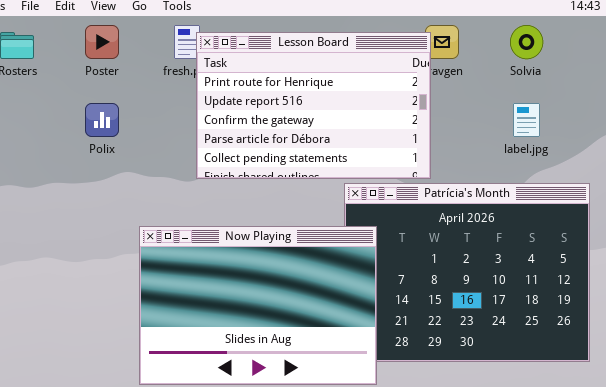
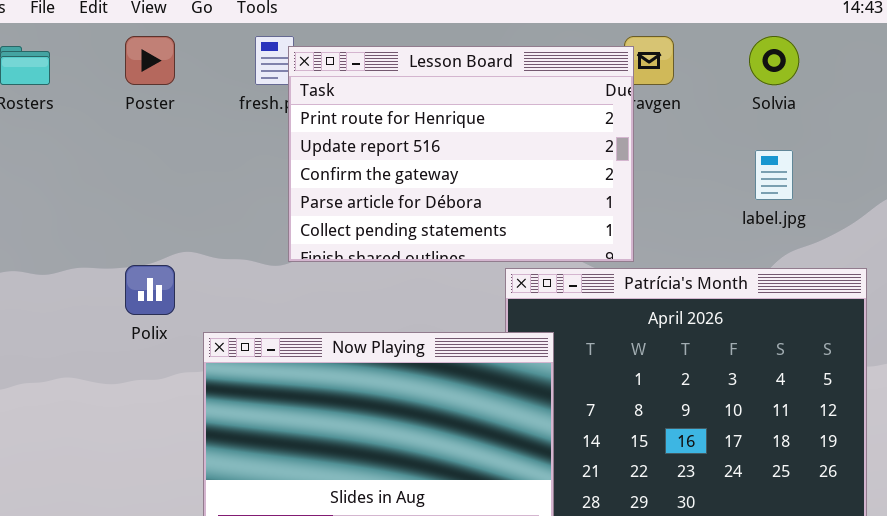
Polix: [85,103,119,137] -> [125,265,175,315], moved

